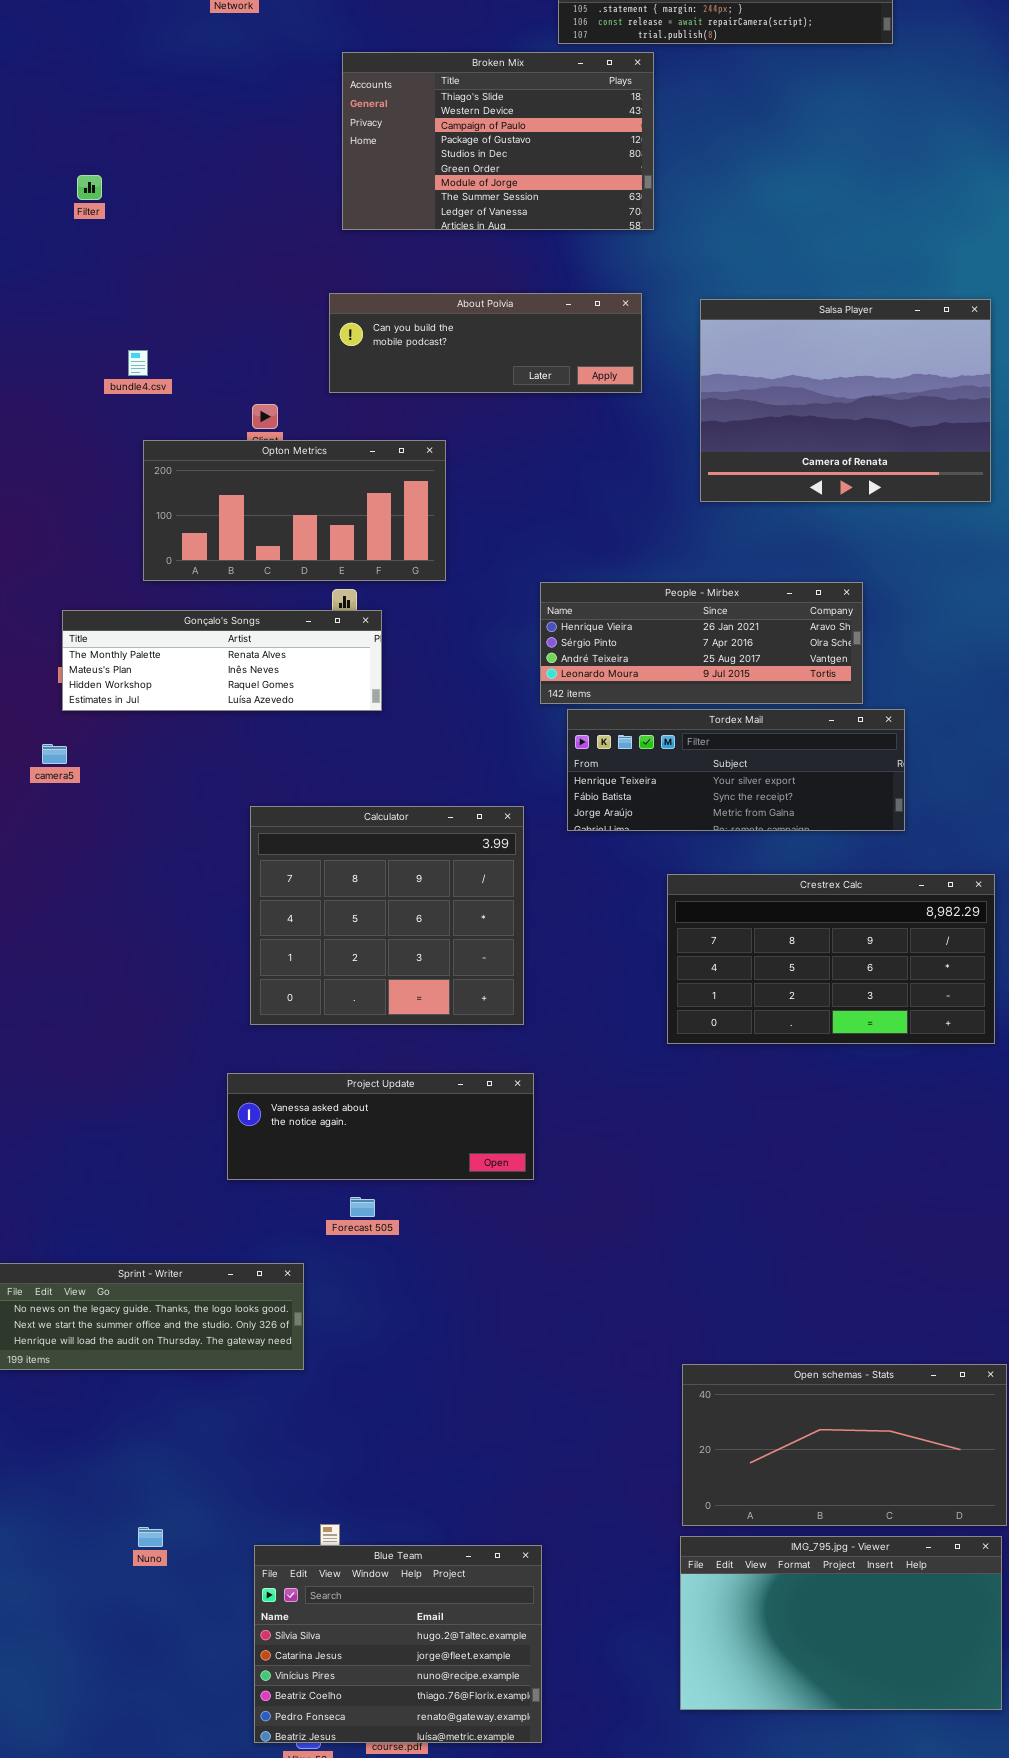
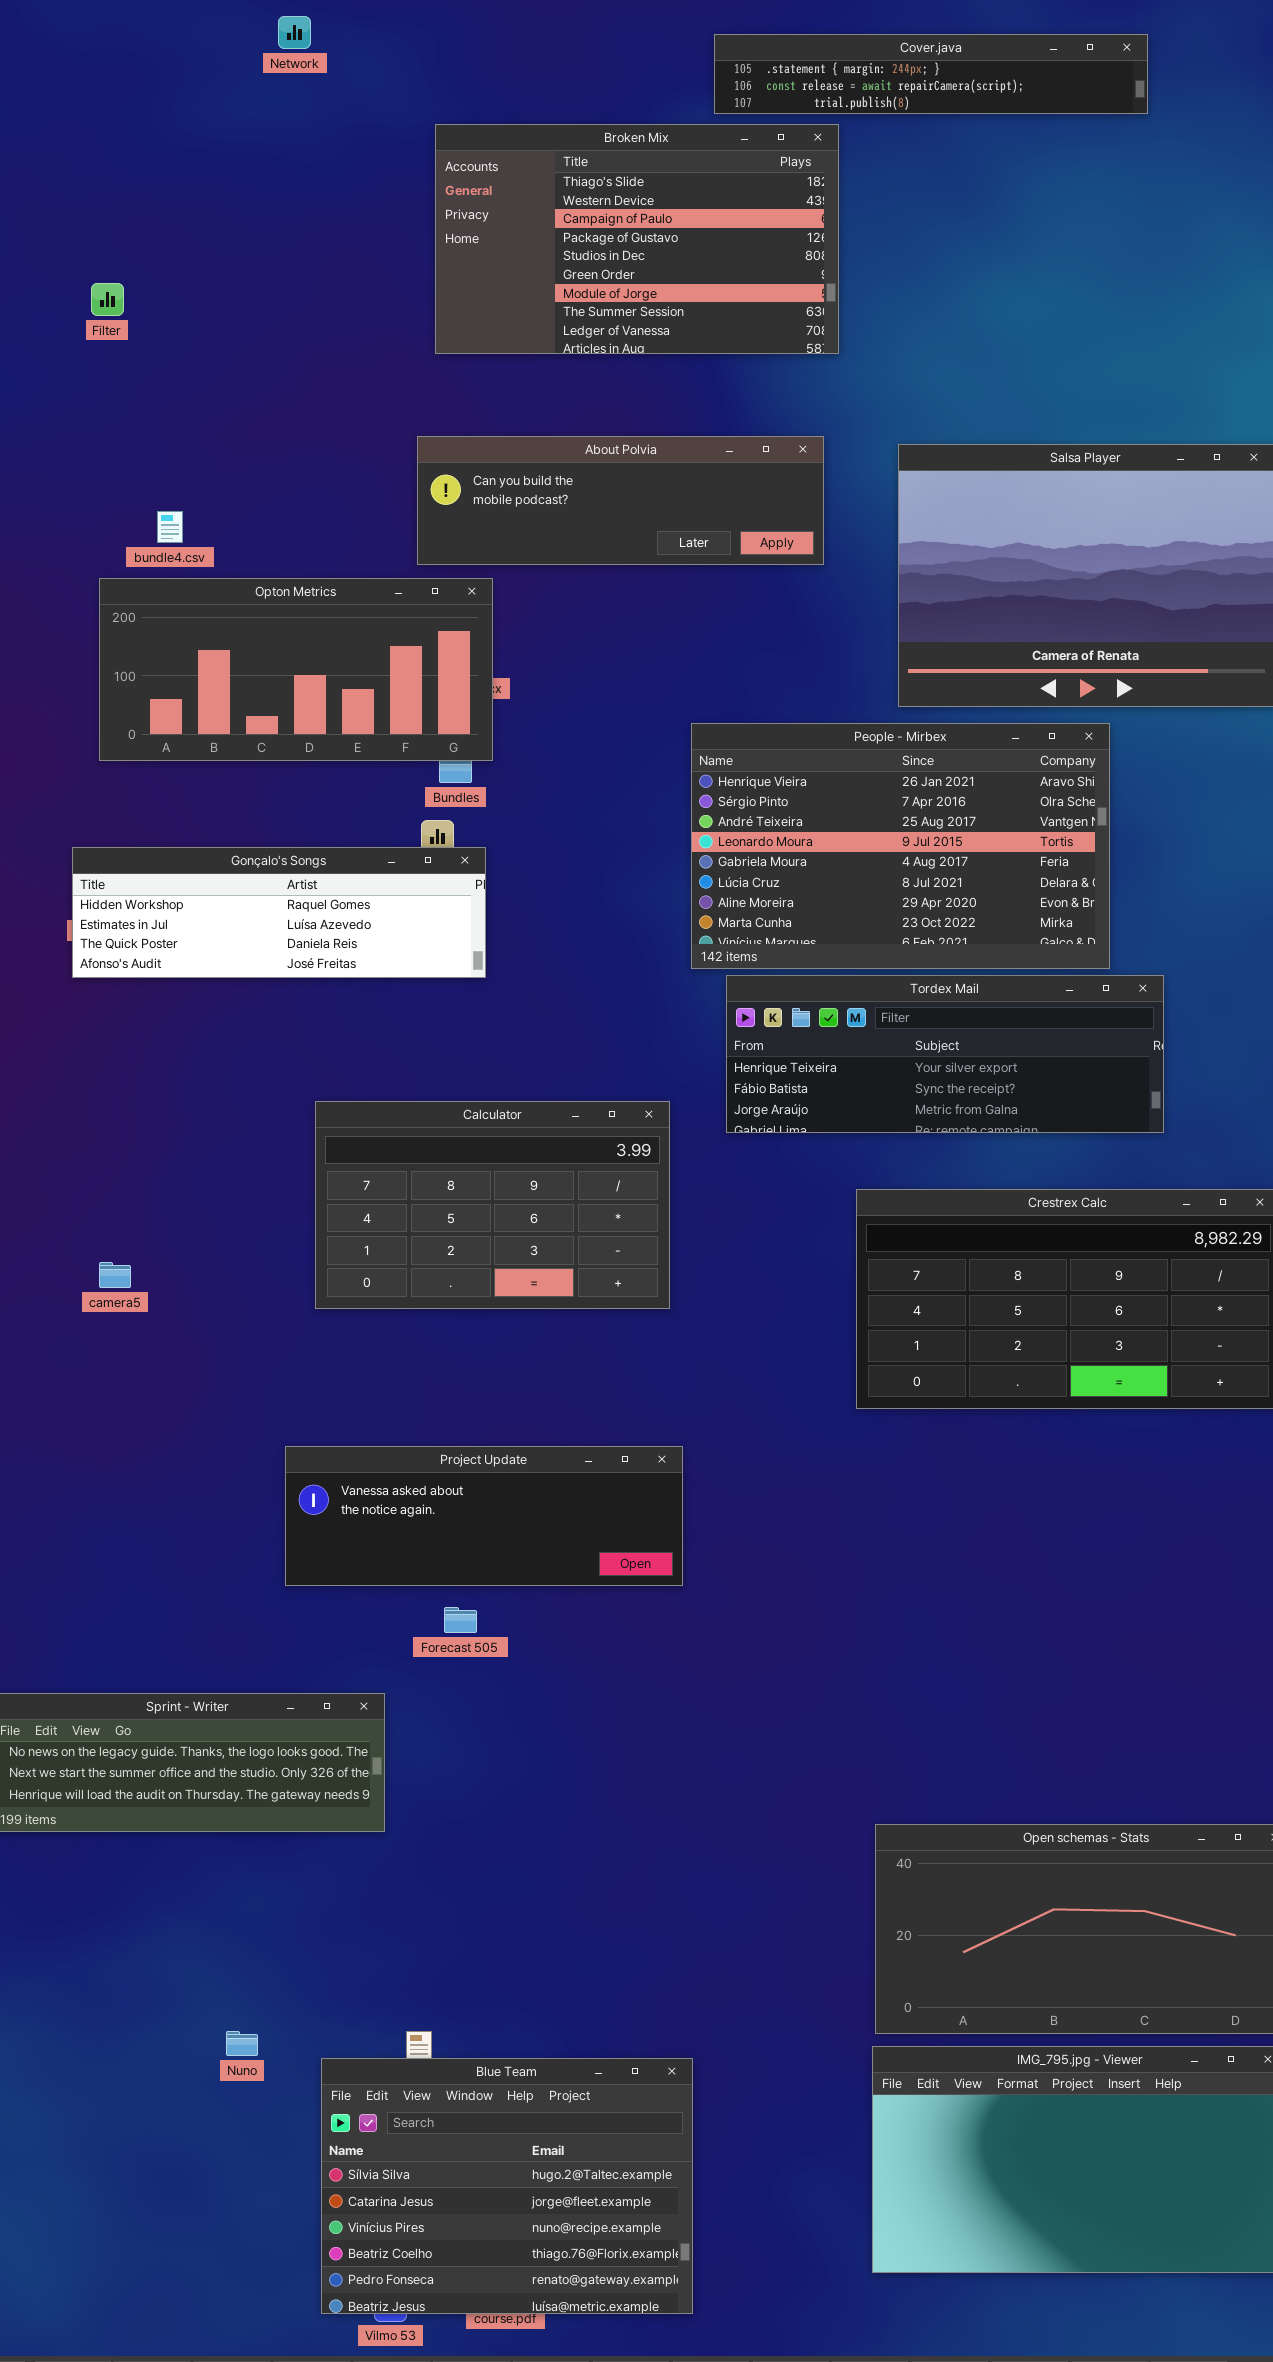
Opton Metrics: [143,440,446,581] -> [99,578,493,761], moved
People - Mirbex: [540,582,863,704] -> [691,723,1110,969], resized
Gonçalo's Songs: [62,610,382,711] -> [72,847,486,978], scrolled down 2 rows
camera5: [42,744,67,764] -> [99,1262,131,1288], moved
Calculator: [250,806,524,1025] -> [315,1101,670,1309], resized
Nuno: [138,1527,163,1547] -> [226,2031,258,2056], moved

